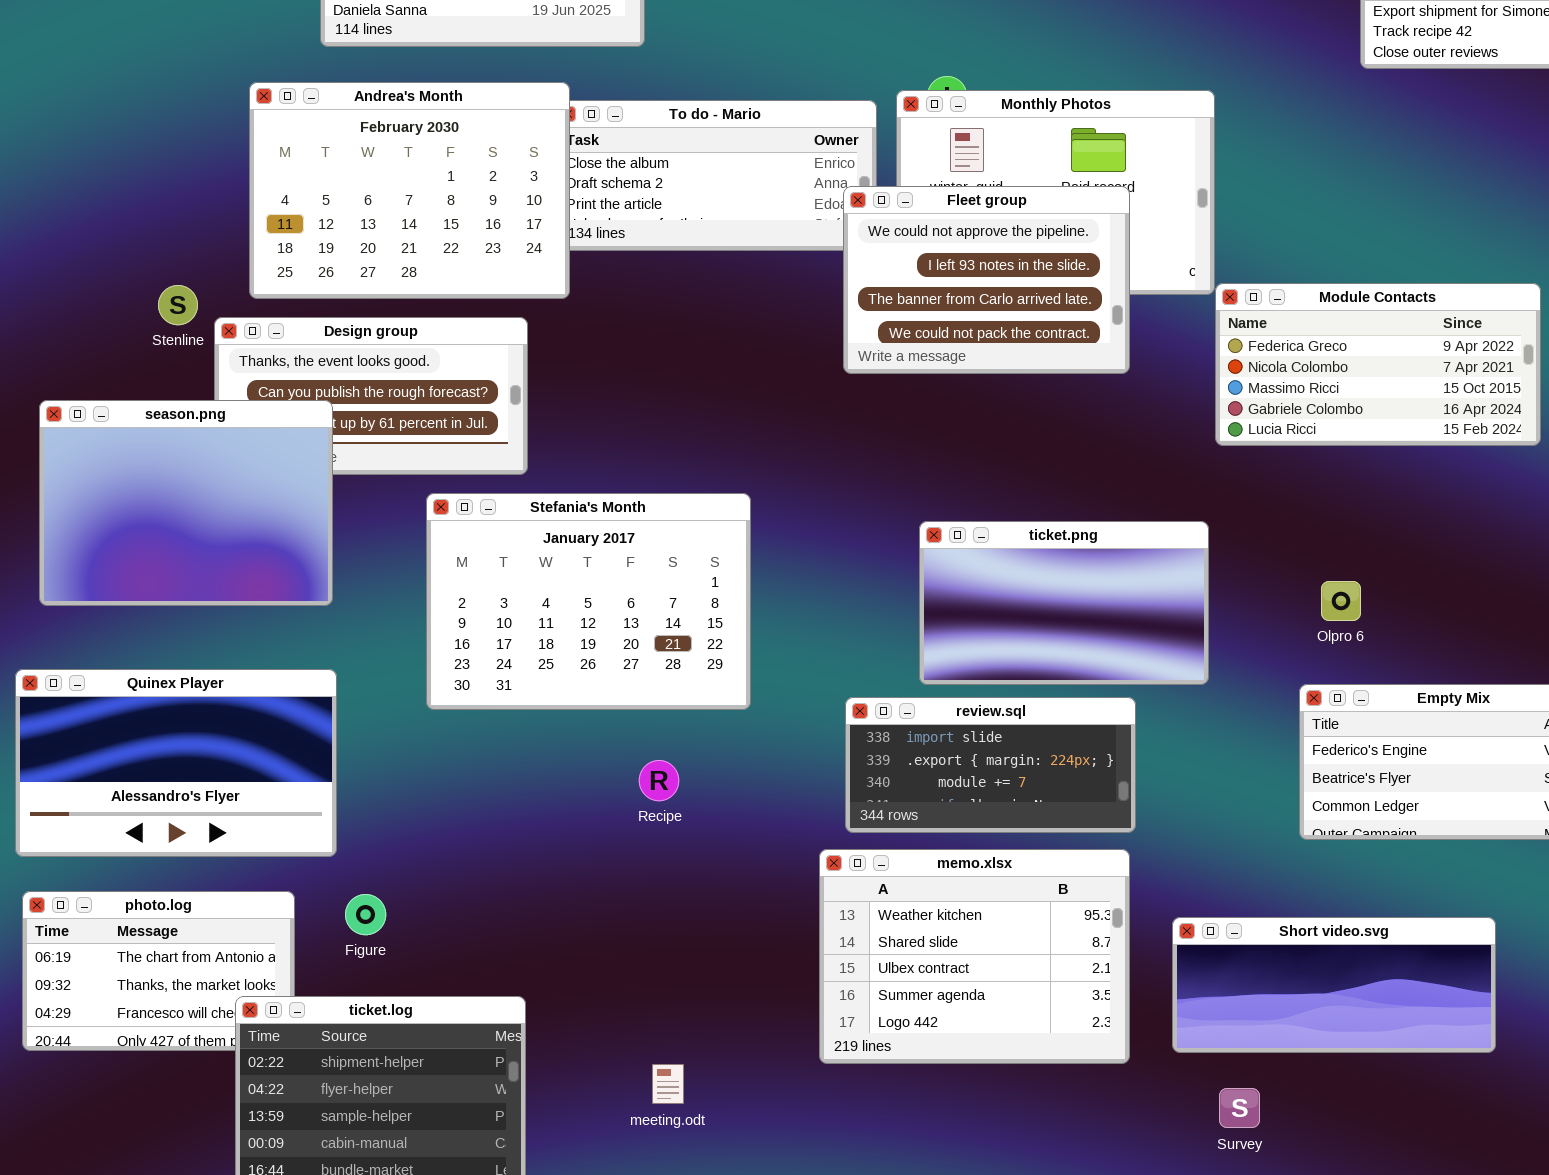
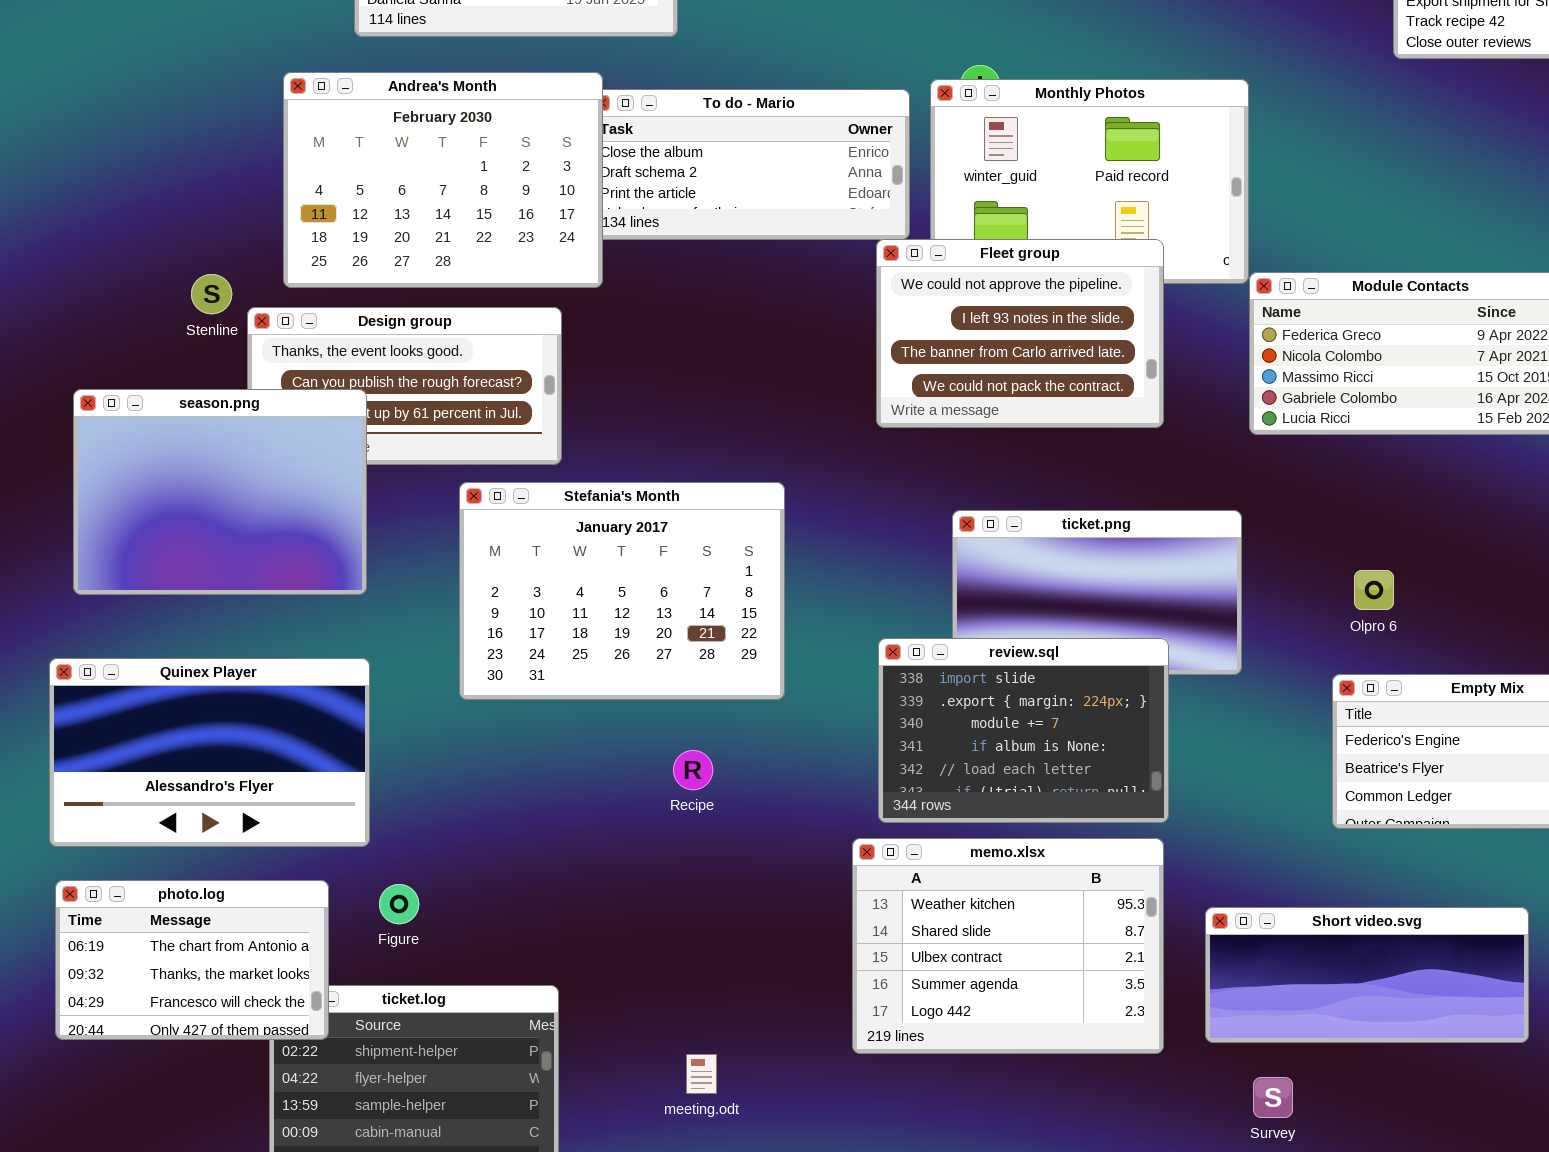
Fleet group: [843,186,1130,374] -> [876,239,1164,428], moved
review.sql: [845,697,1136,833] -> [878,638,1169,823], resized
photo.log: [22,891,295,1051] -> [55,880,329,1040], raised

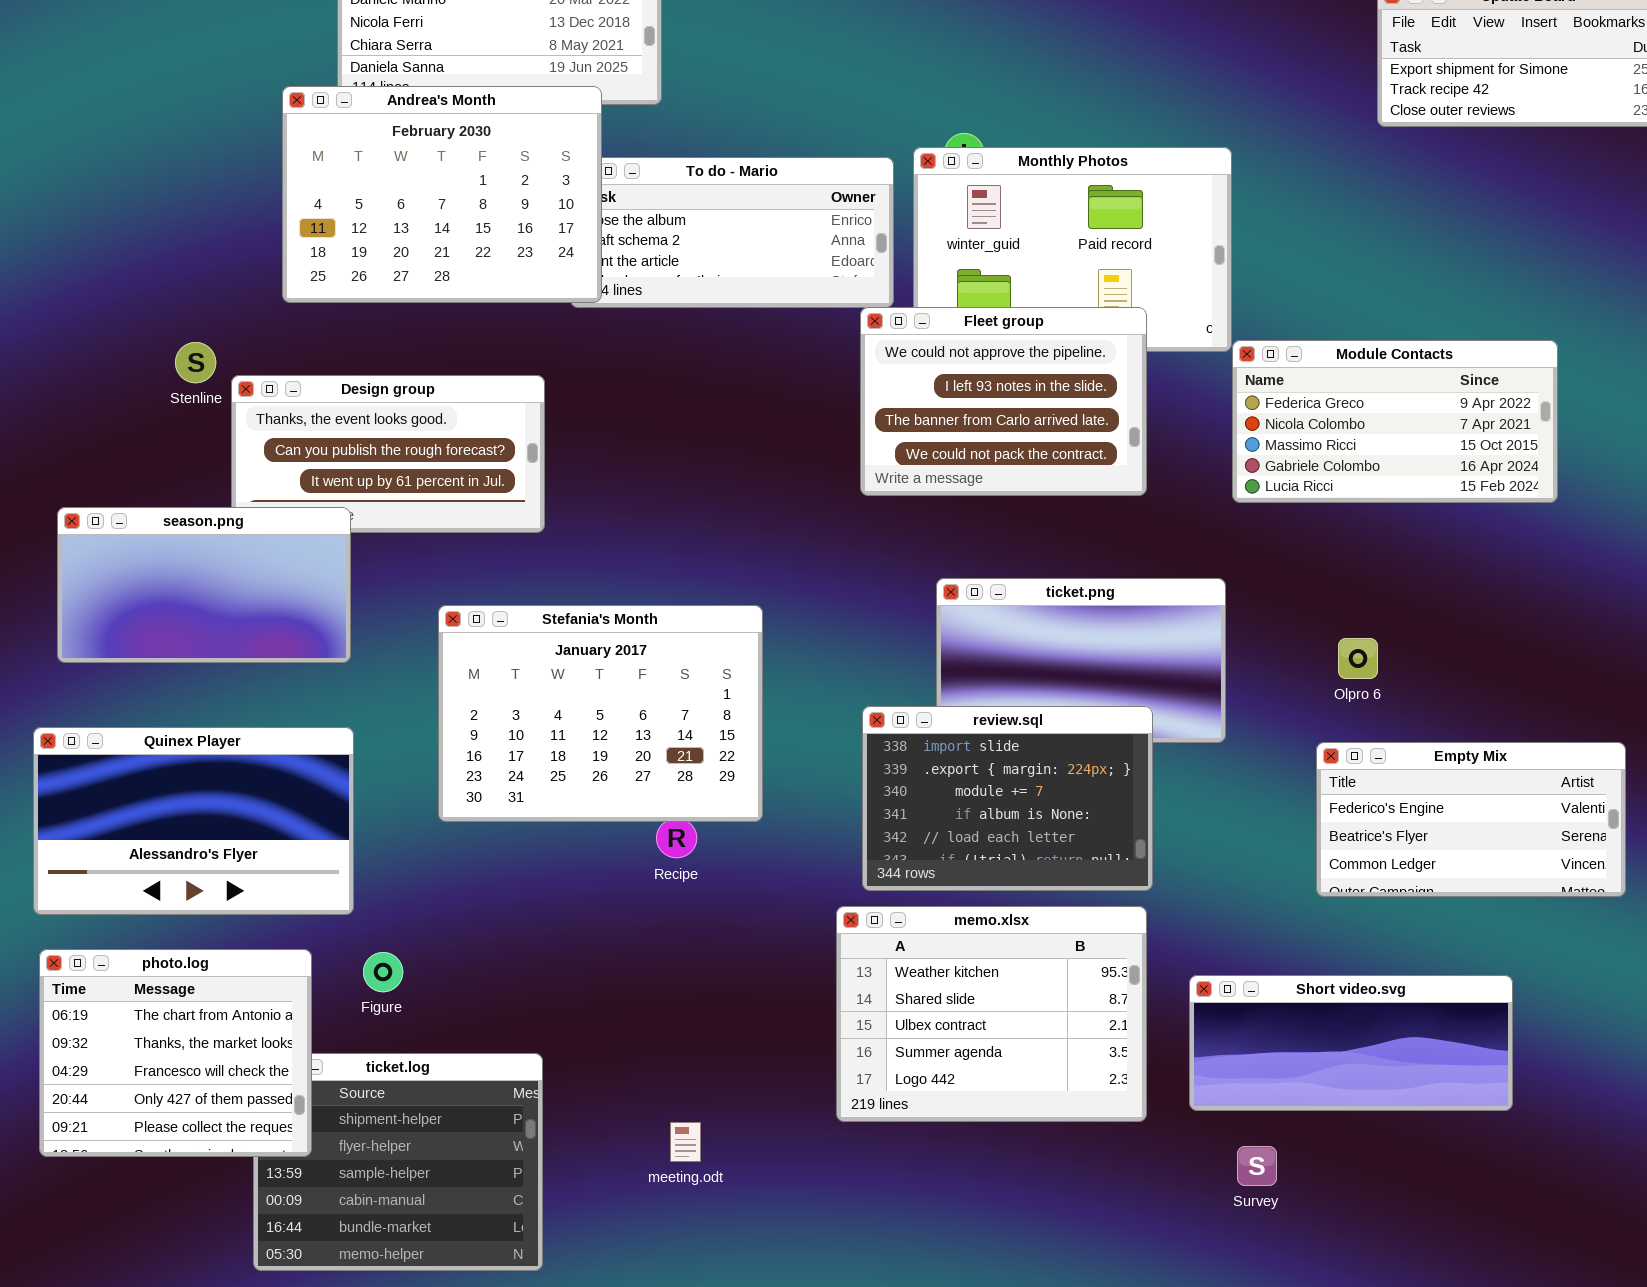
Andrea's Month: [283,72,603,288] -> [282,86,602,303], moved
season.png: [73,389,367,595] -> [57,507,351,663], resized
Stefania's Month: [459,482,785,700] -> [438,605,763,822], moved
photo.log: [55,880,329,1040] -> [39,949,312,1157], resized

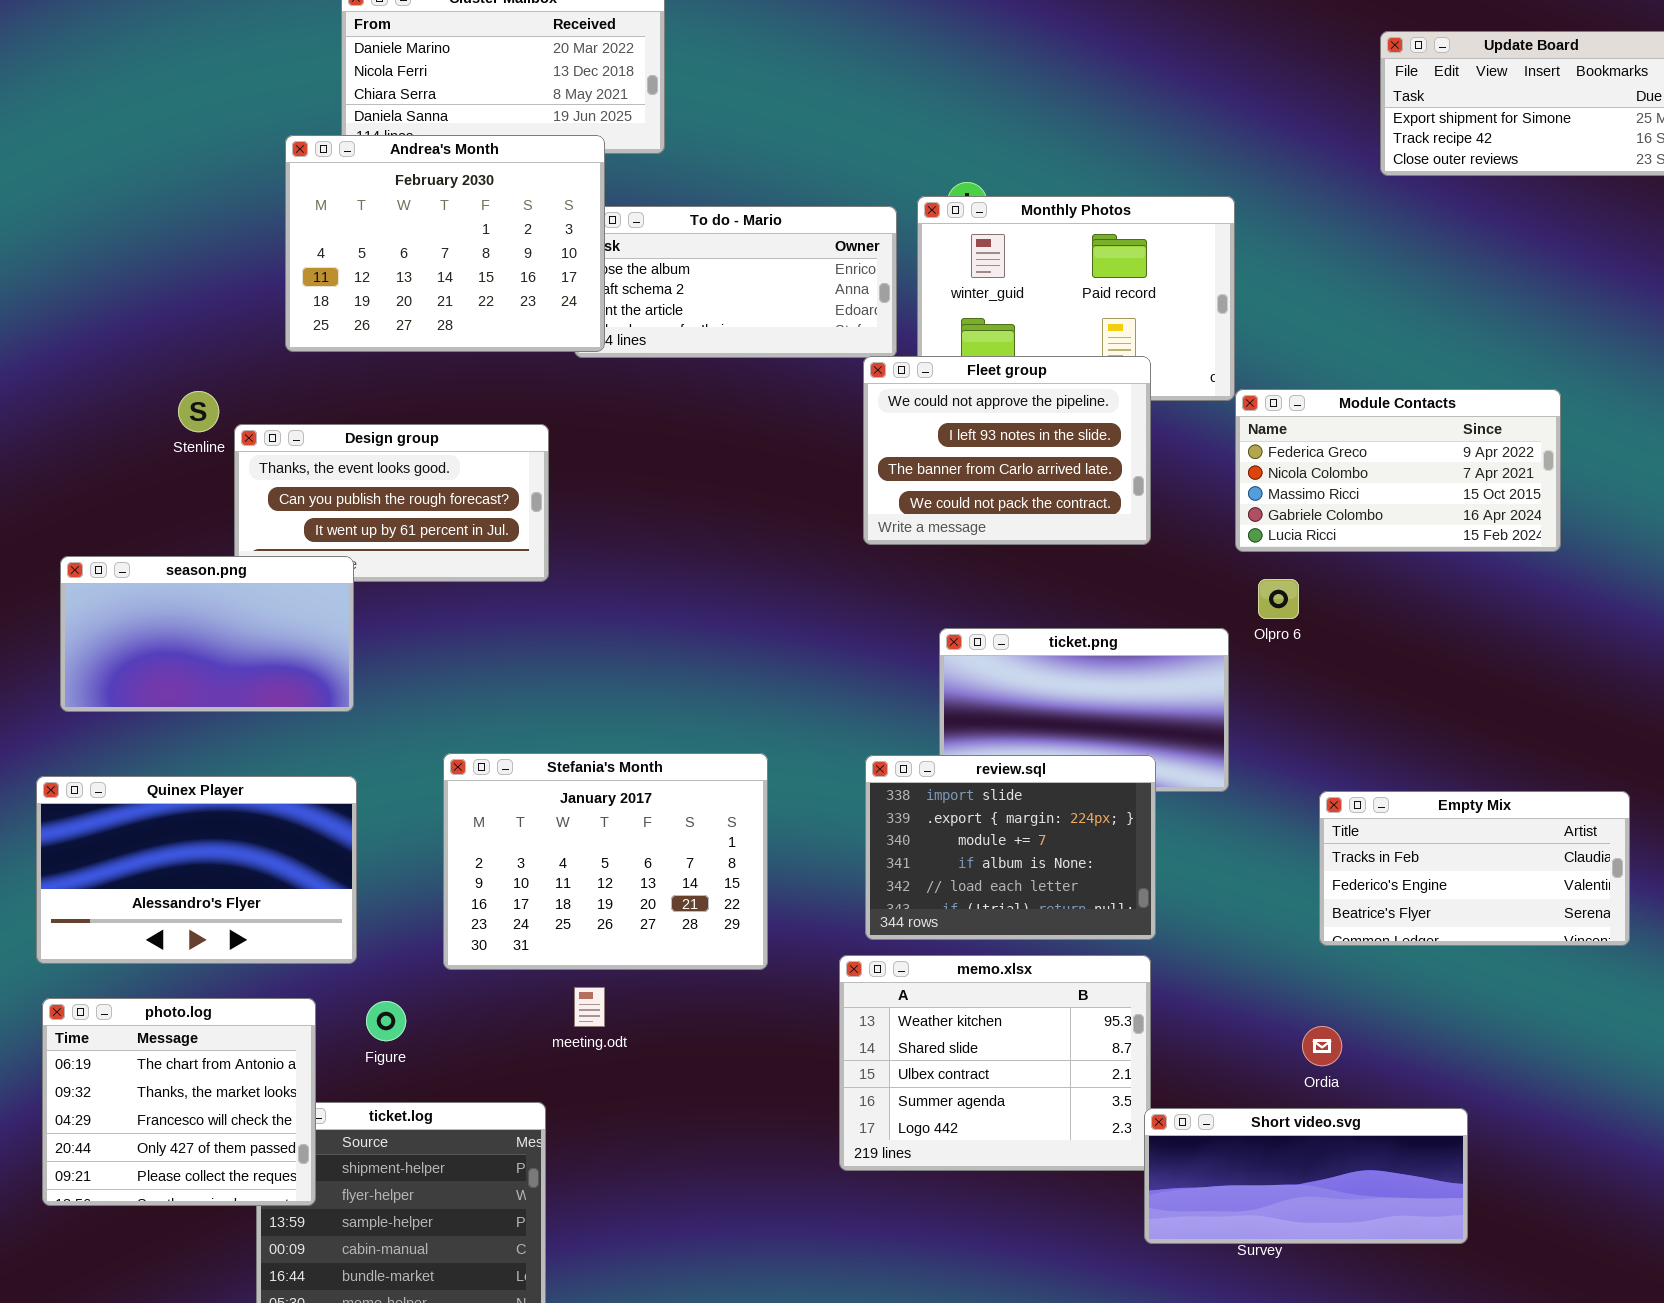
Stefania's Month: [438,605,763,822] -> [443,753,768,970], moved
Olpro 6: [1338,638,1378,679] -> [1258,579,1299,619], moved
Empty Mix: [1316,742,1626,897] -> [1319,791,1630,946], scrolled up 1 row
Short video.svg: [1189,975,1513,1111] -> [1144,1108,1468,1244], moved
meeting.odt: [670,1122,701,1162] -> [574,987,605,1027], moved

